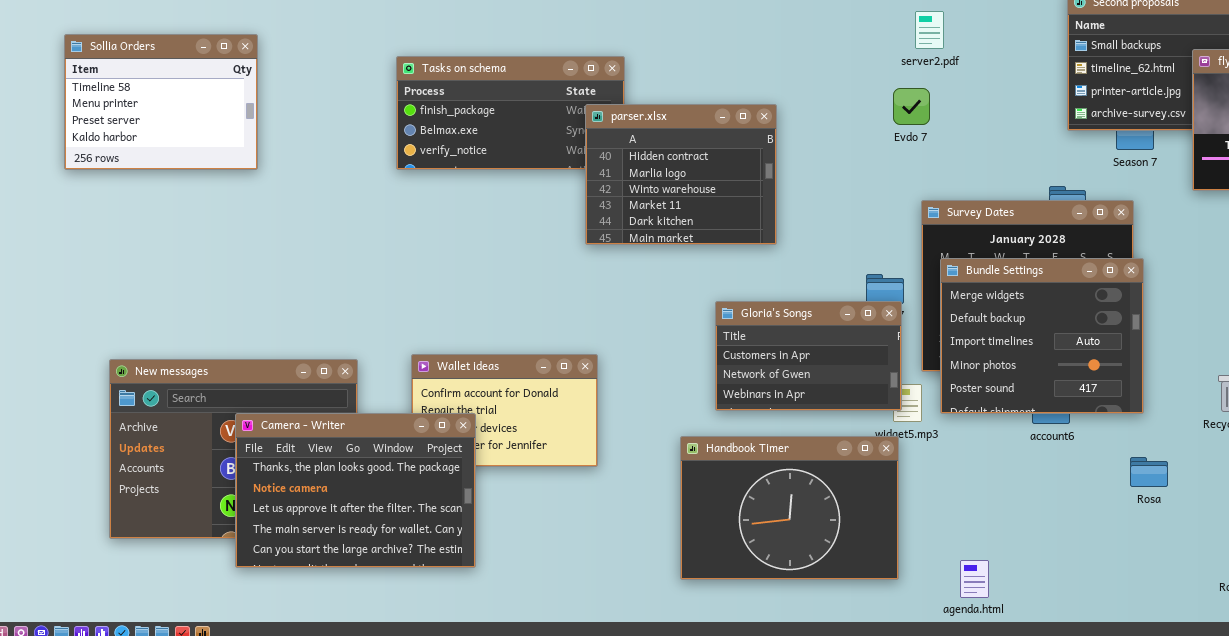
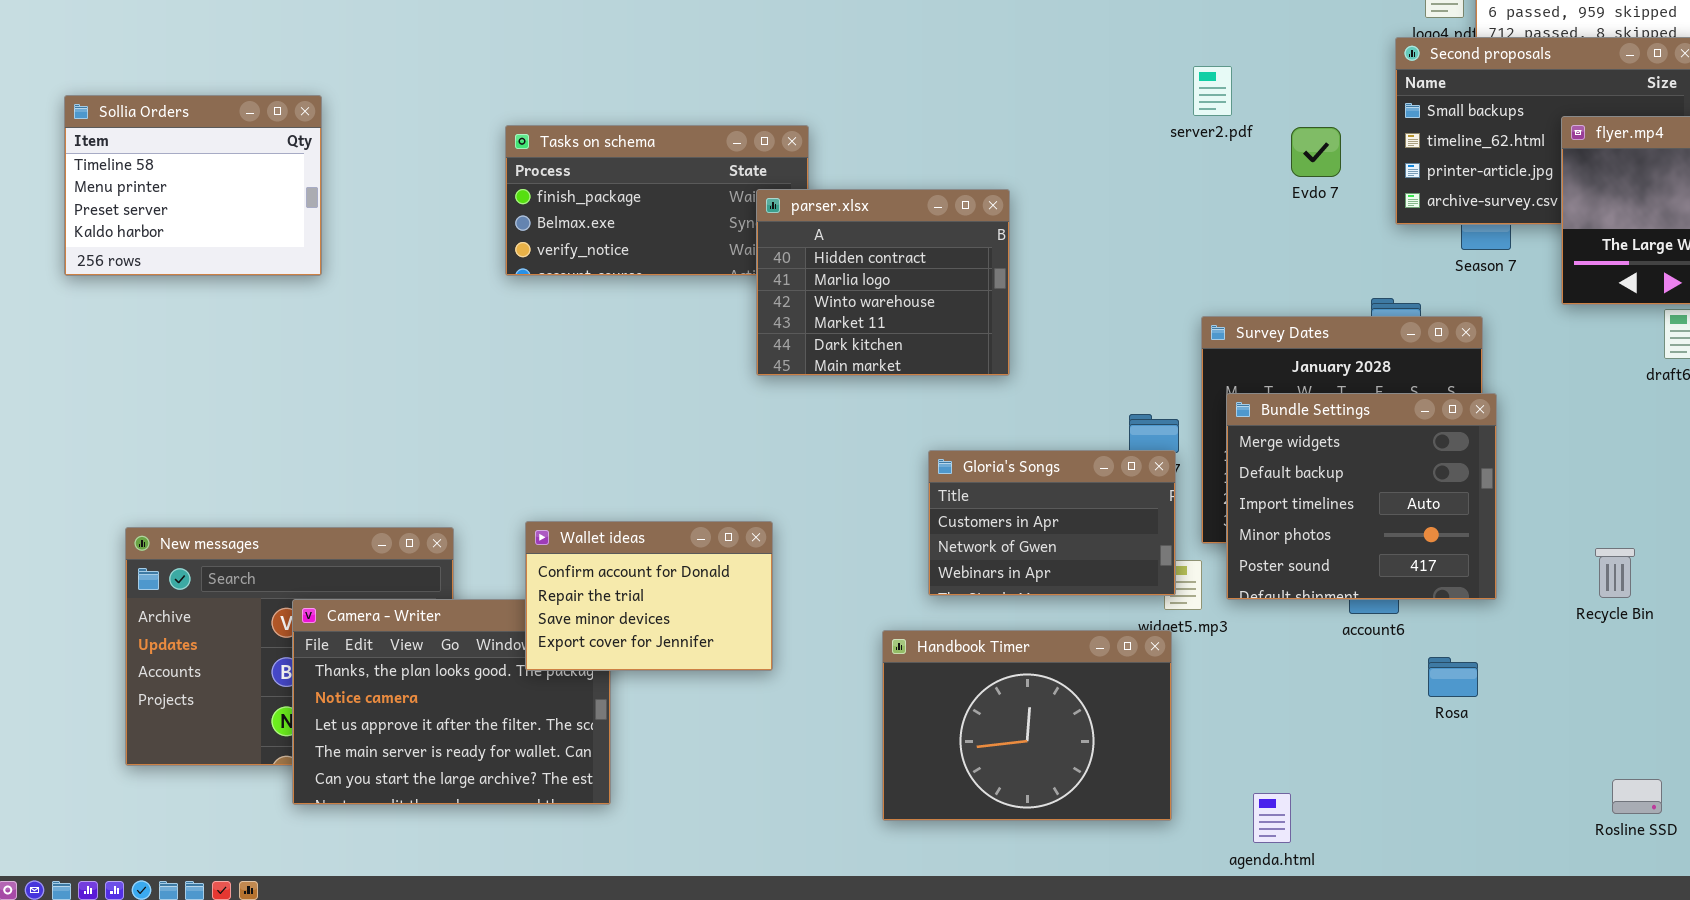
Evdo 7: [893,88,930,125] -> [1291,127,1341,177], moved
Wallet ideas: [411,354,598,467] -> [525,521,773,671], raised
Rosa: [1130,457,1168,487] -> [1428,657,1478,697], moved

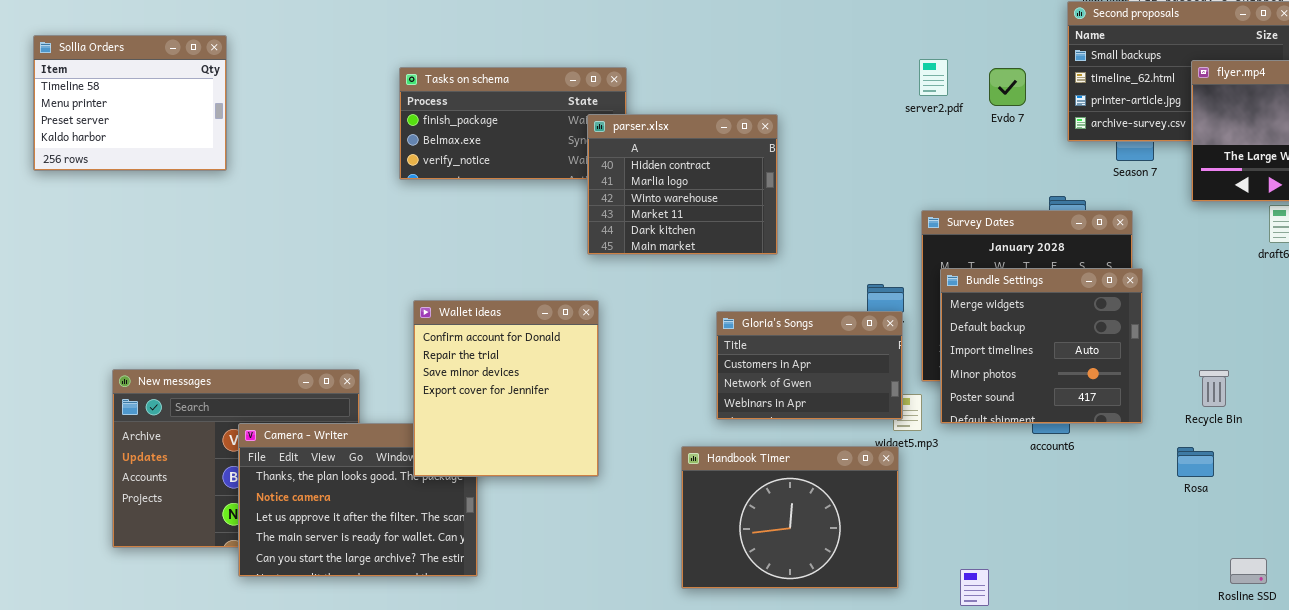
server2.pdf: [1193,66,1232,116] -> [919,59,948,96], moved
Sollia Orders: [64,95,322,276] -> [33,35,227,171], moved
Wallet ideas: [525,521,773,671] -> [413,300,599,477], resized
Recycle Bin: [1595,548,1635,598] -> [1199,370,1229,407], moved
Rosa: [1428,657,1478,697] -> [1177,447,1214,477], moved

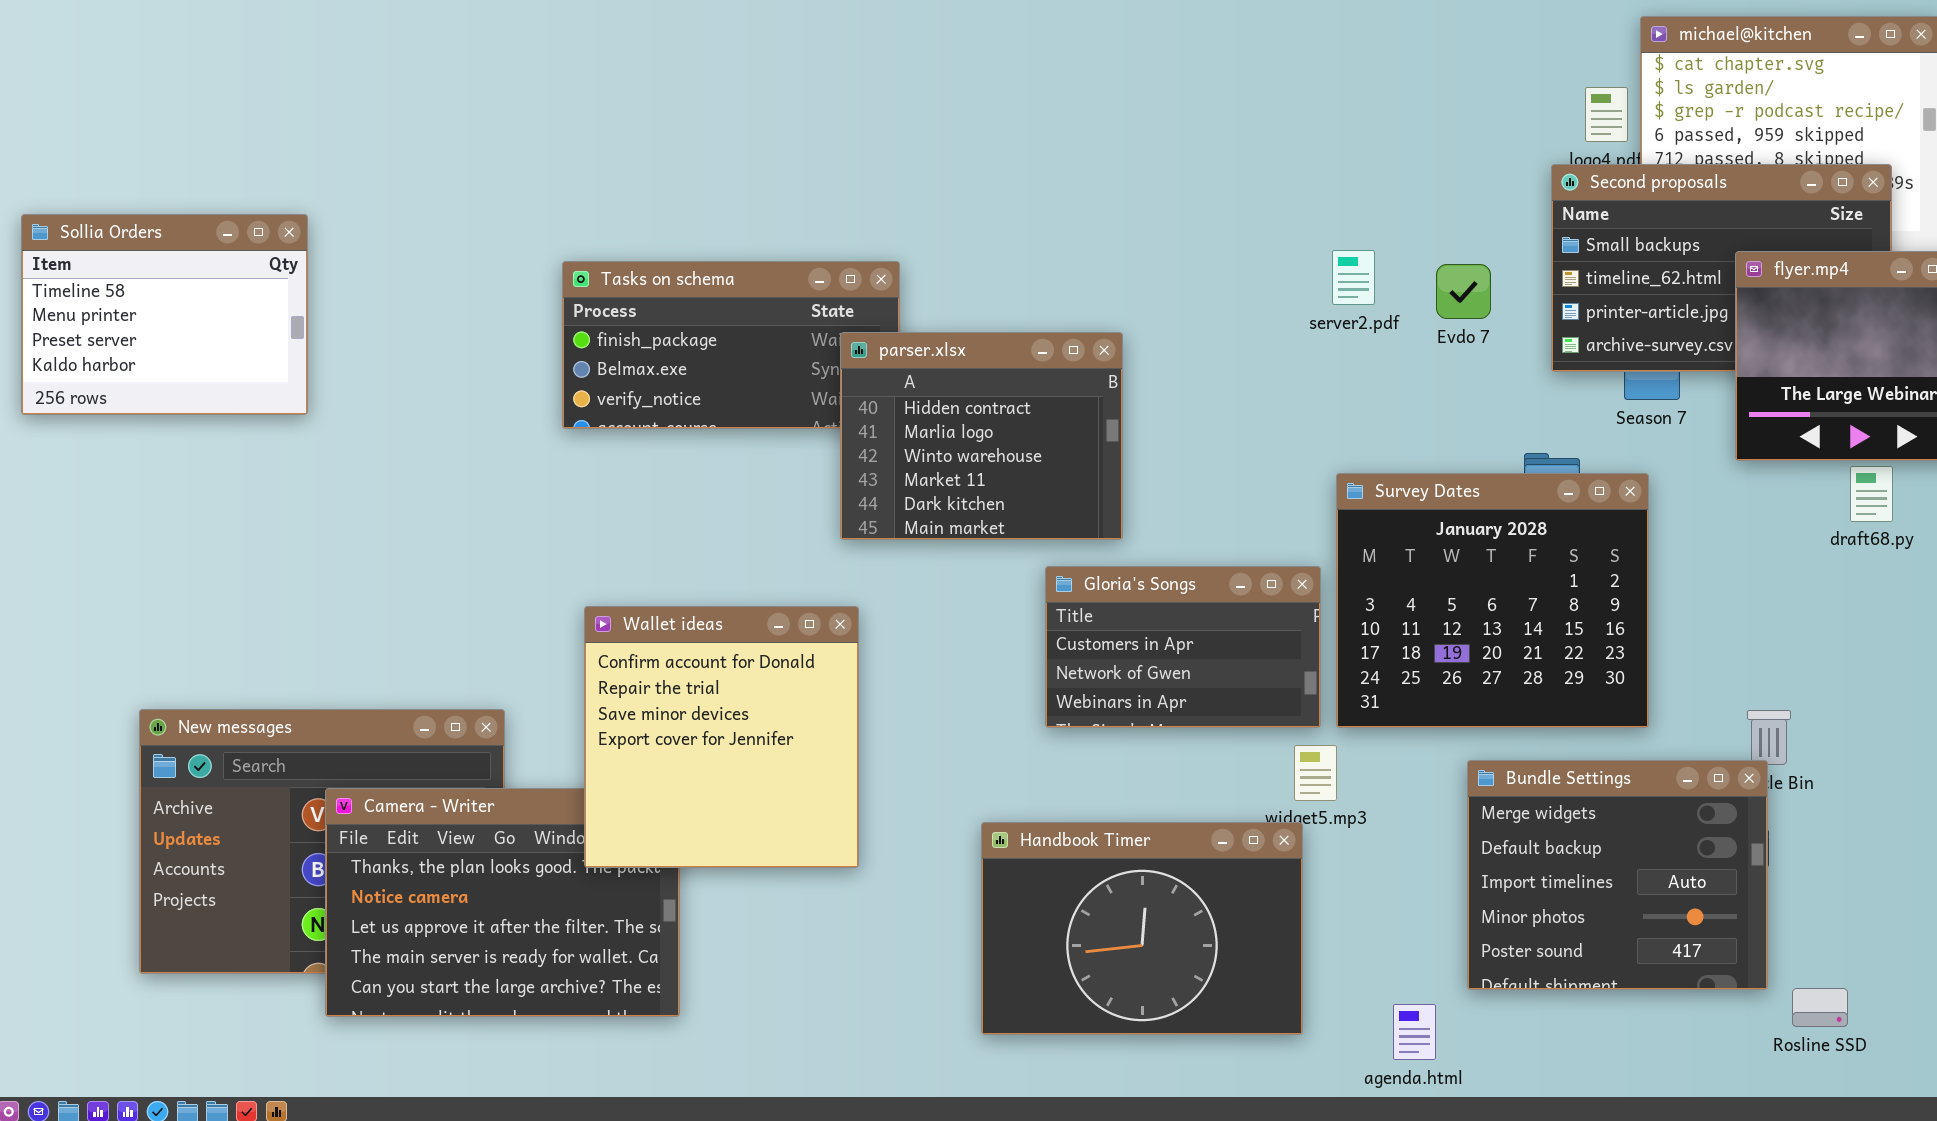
Bundle Settings: [940,268,1143,424] -> [1467,760,1768,990], moved
Gloria's Songs: [716,311,903,420] -> [1045,566,1321,728], moved

